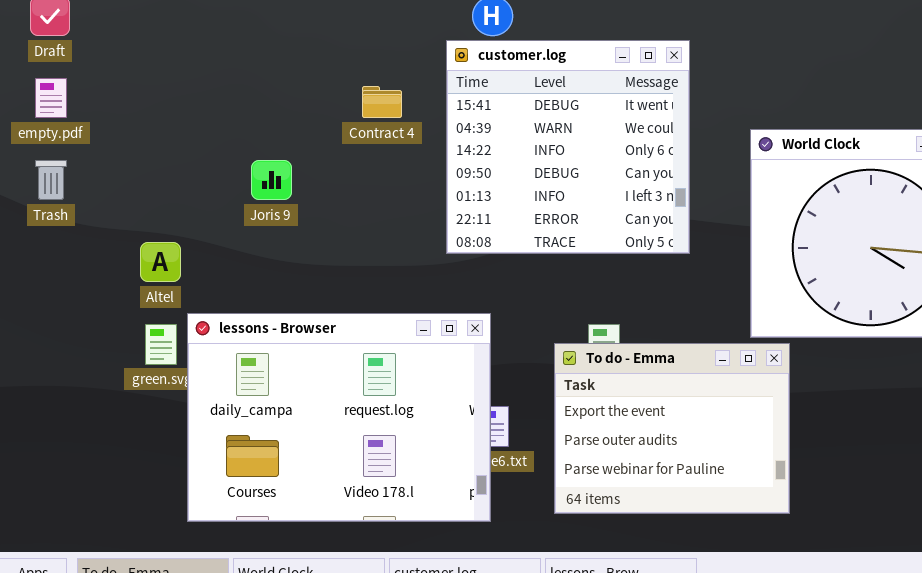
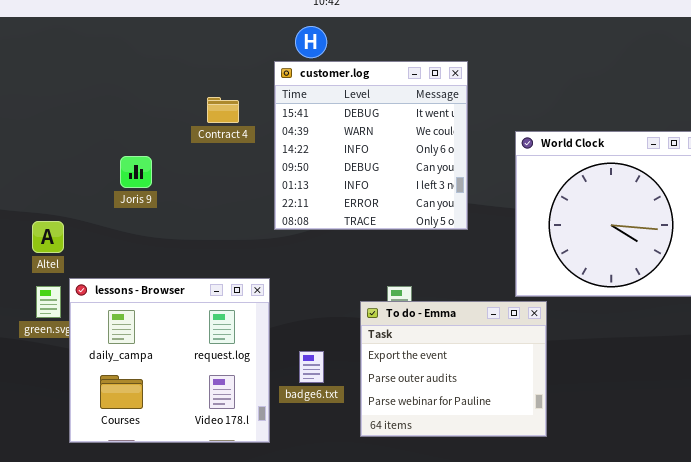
lessons - Browser: [187,313,491,522] -> [69,278,270,443], resized

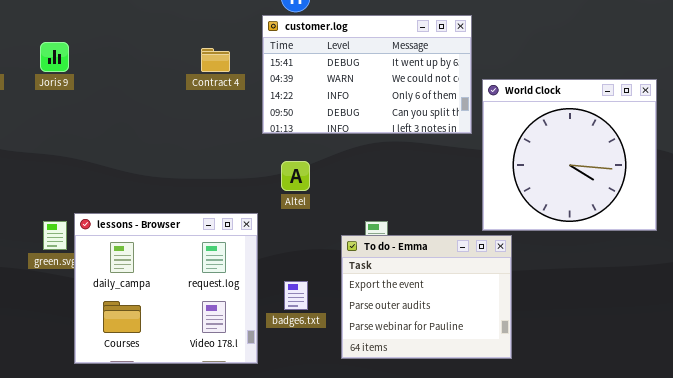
customer.log: [274,61,468,230] -> [262,15,472,134], resized
Joris 9: [120,156,152,188] -> [40,42,69,72], moved
Altel: [32,221,64,253] -> [281,161,310,191], moved

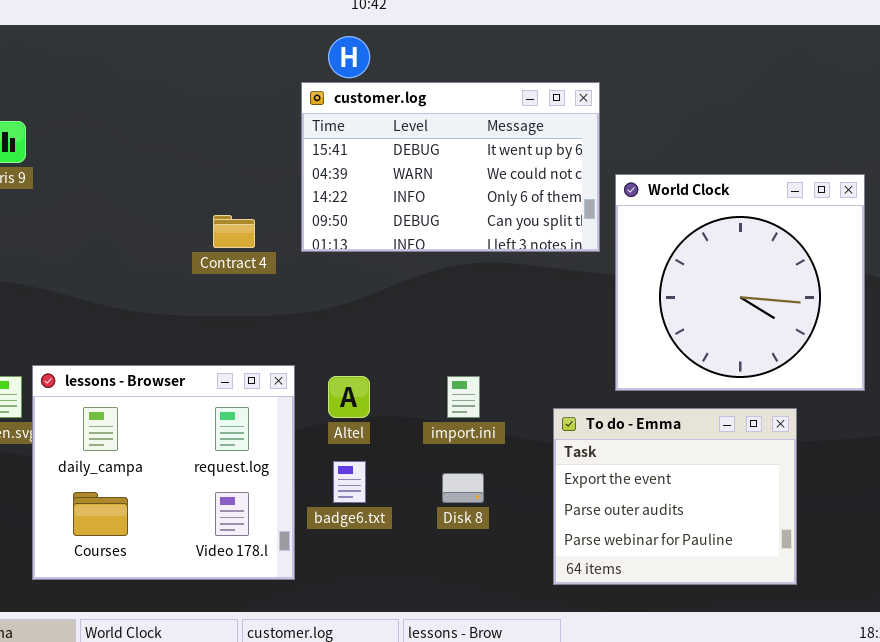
Contract 4: [201,48,230,72] -> [213,215,255,248], moved
Altel: [281,161,310,191] -> [328,376,370,418], moved
To do - Emma: [341,235,512,359] -> [553,408,797,585], moved

